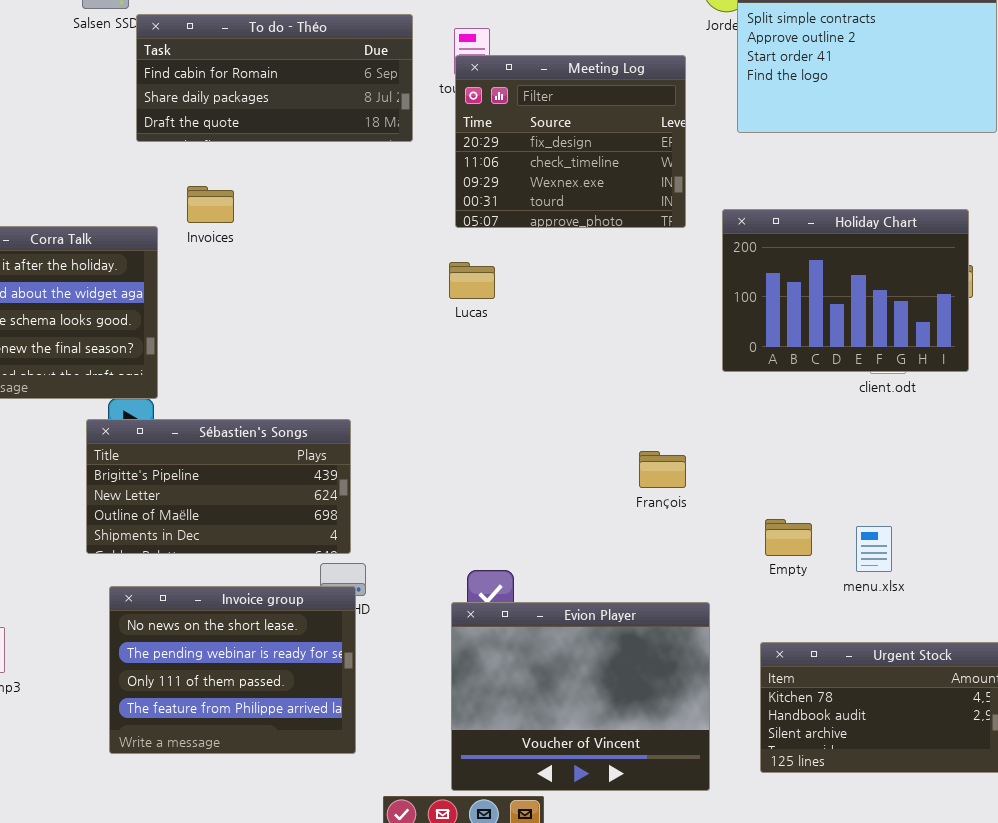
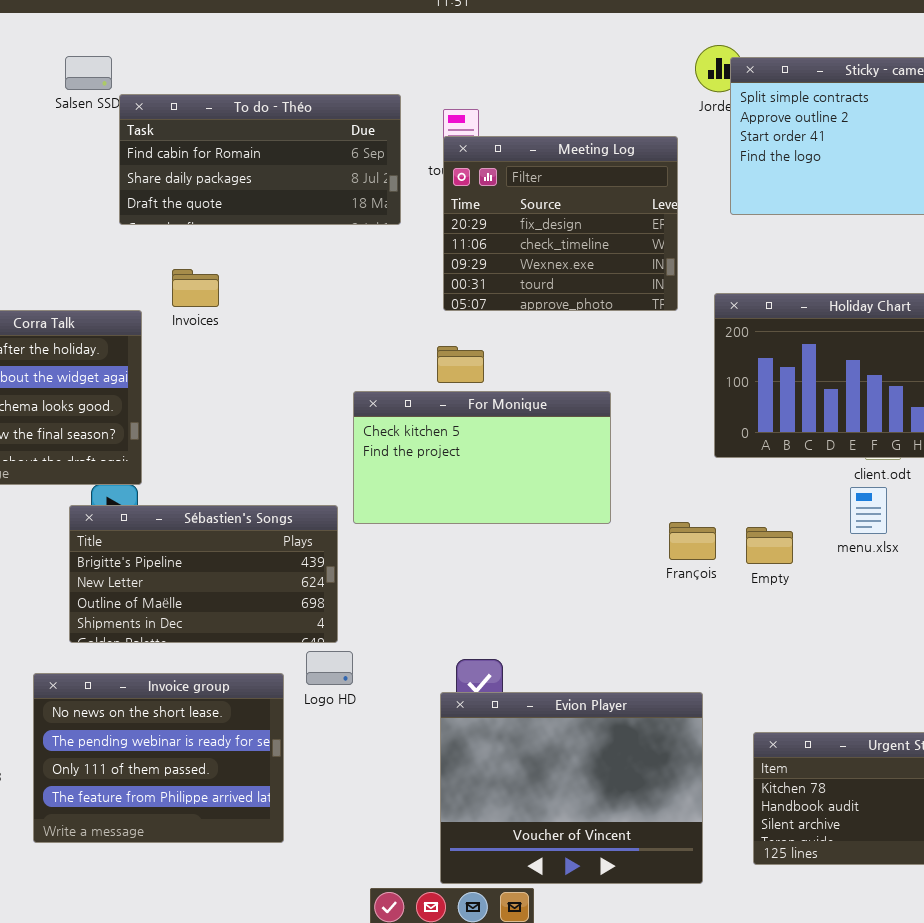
For Monique: none -> [353,391,611,524], opened
François: [639,451,686,488] -> [669,522,716,560], moved
Empty: [765,519,812,556] -> [746,527,793,564], moved
menu.xlsx: [856,526,892,572] -> [850,487,887,534], moved
Invoice group: [109,586,356,754] -> [33,673,284,843], moved

